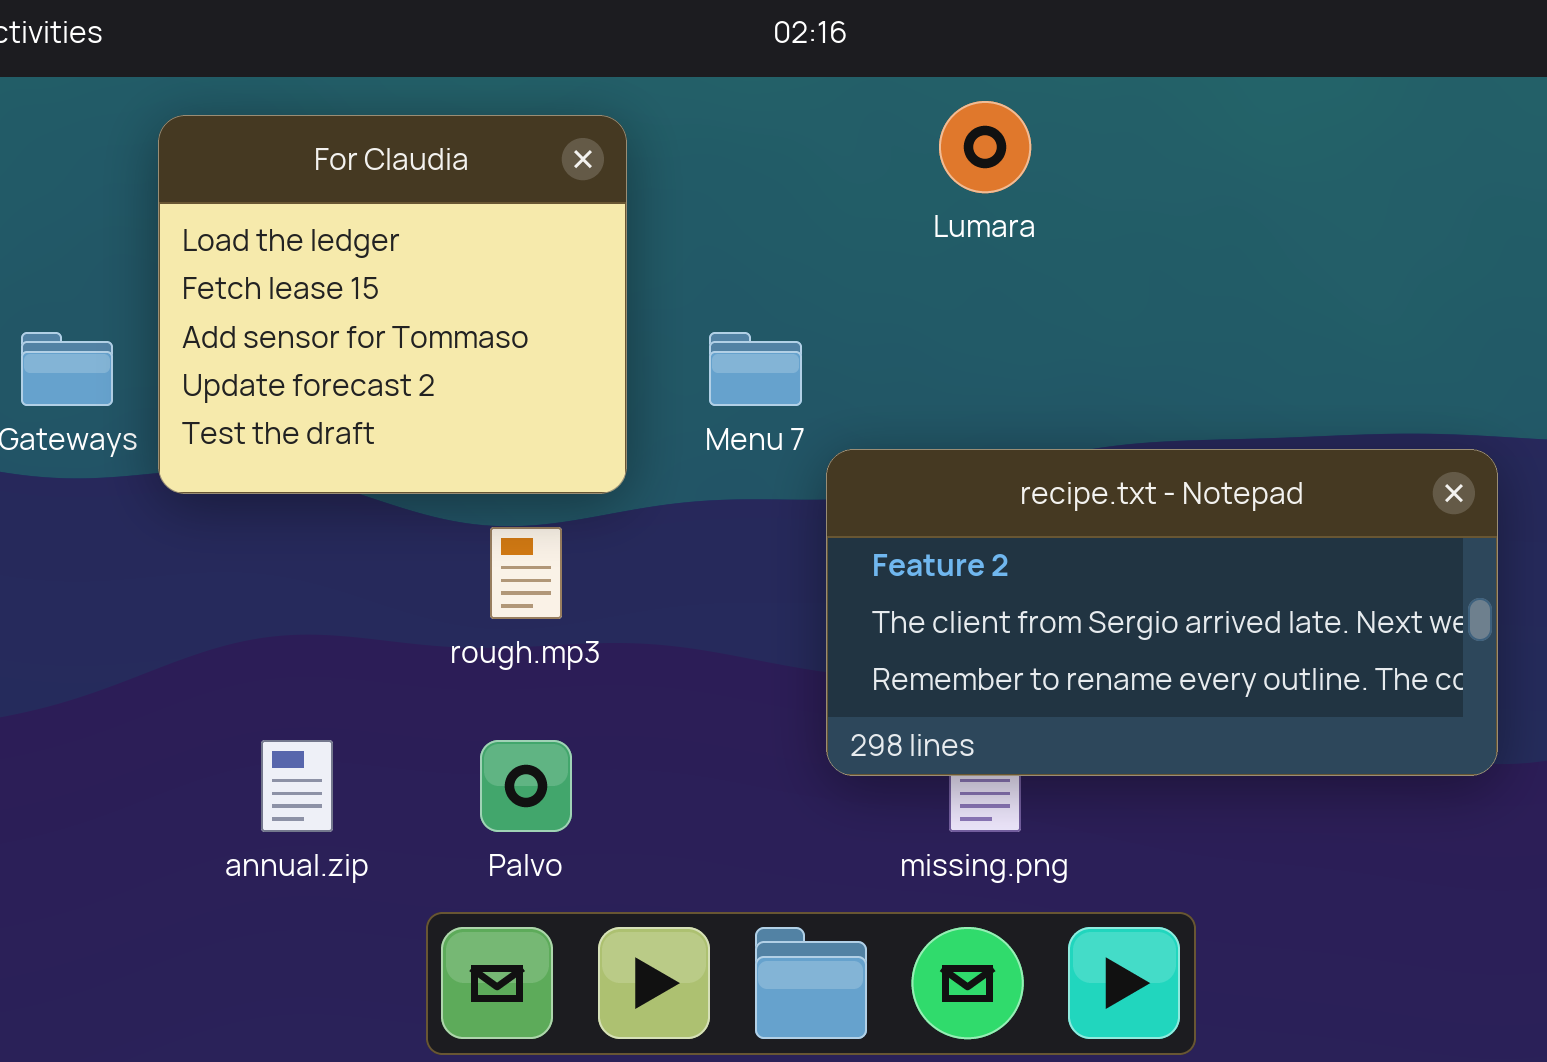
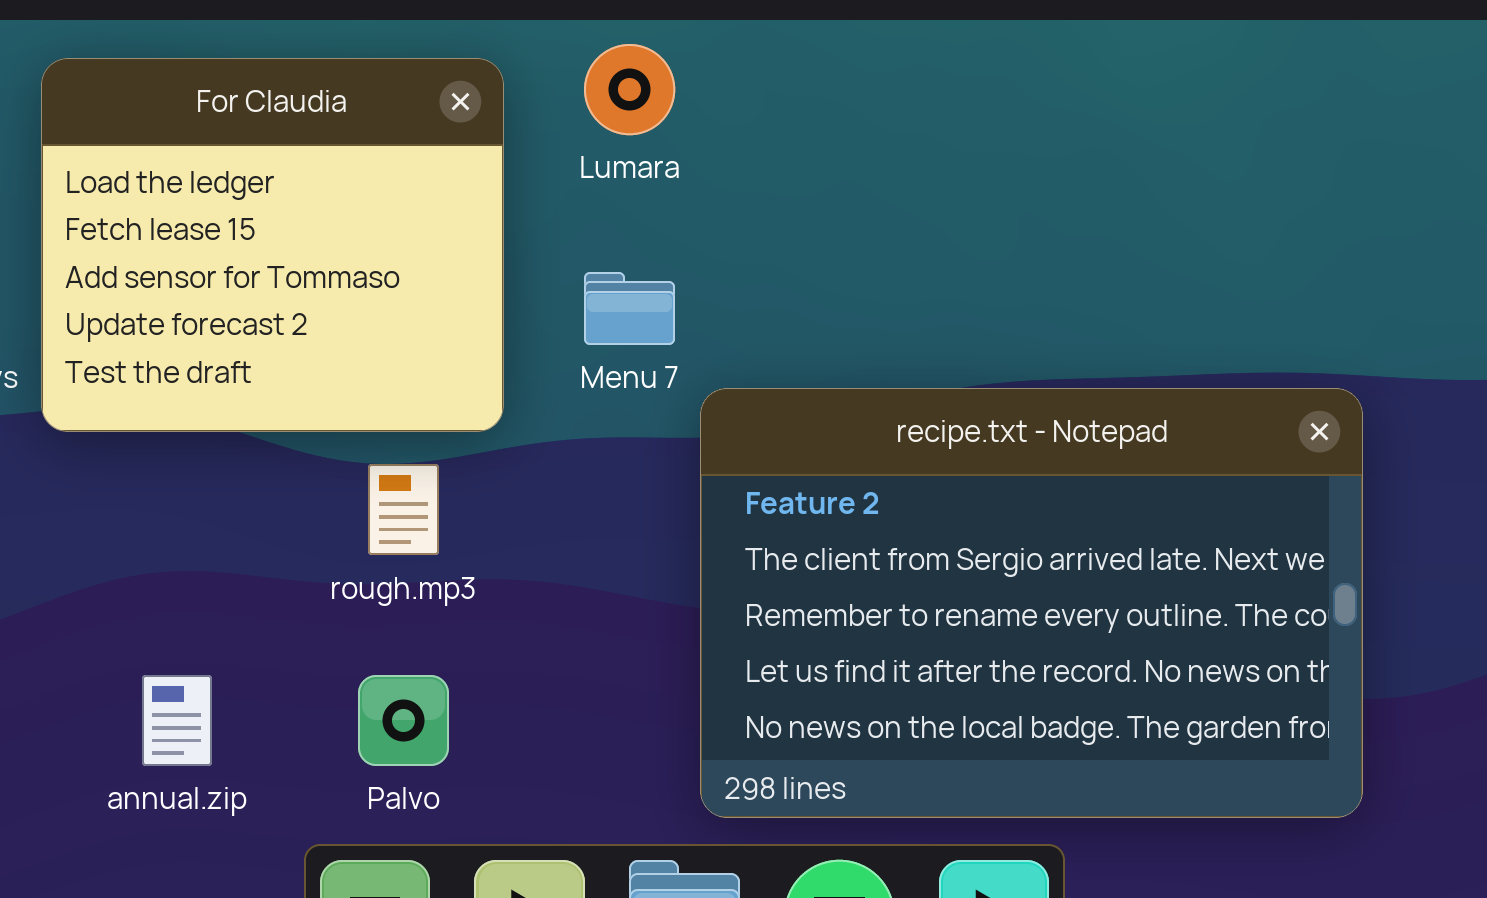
Lumara: [939,101,1031,193] -> [584,44,675,135], moved
recipe.txt - Notepad: [826,449,1498,776] -> [700,388,1363,818], resized

